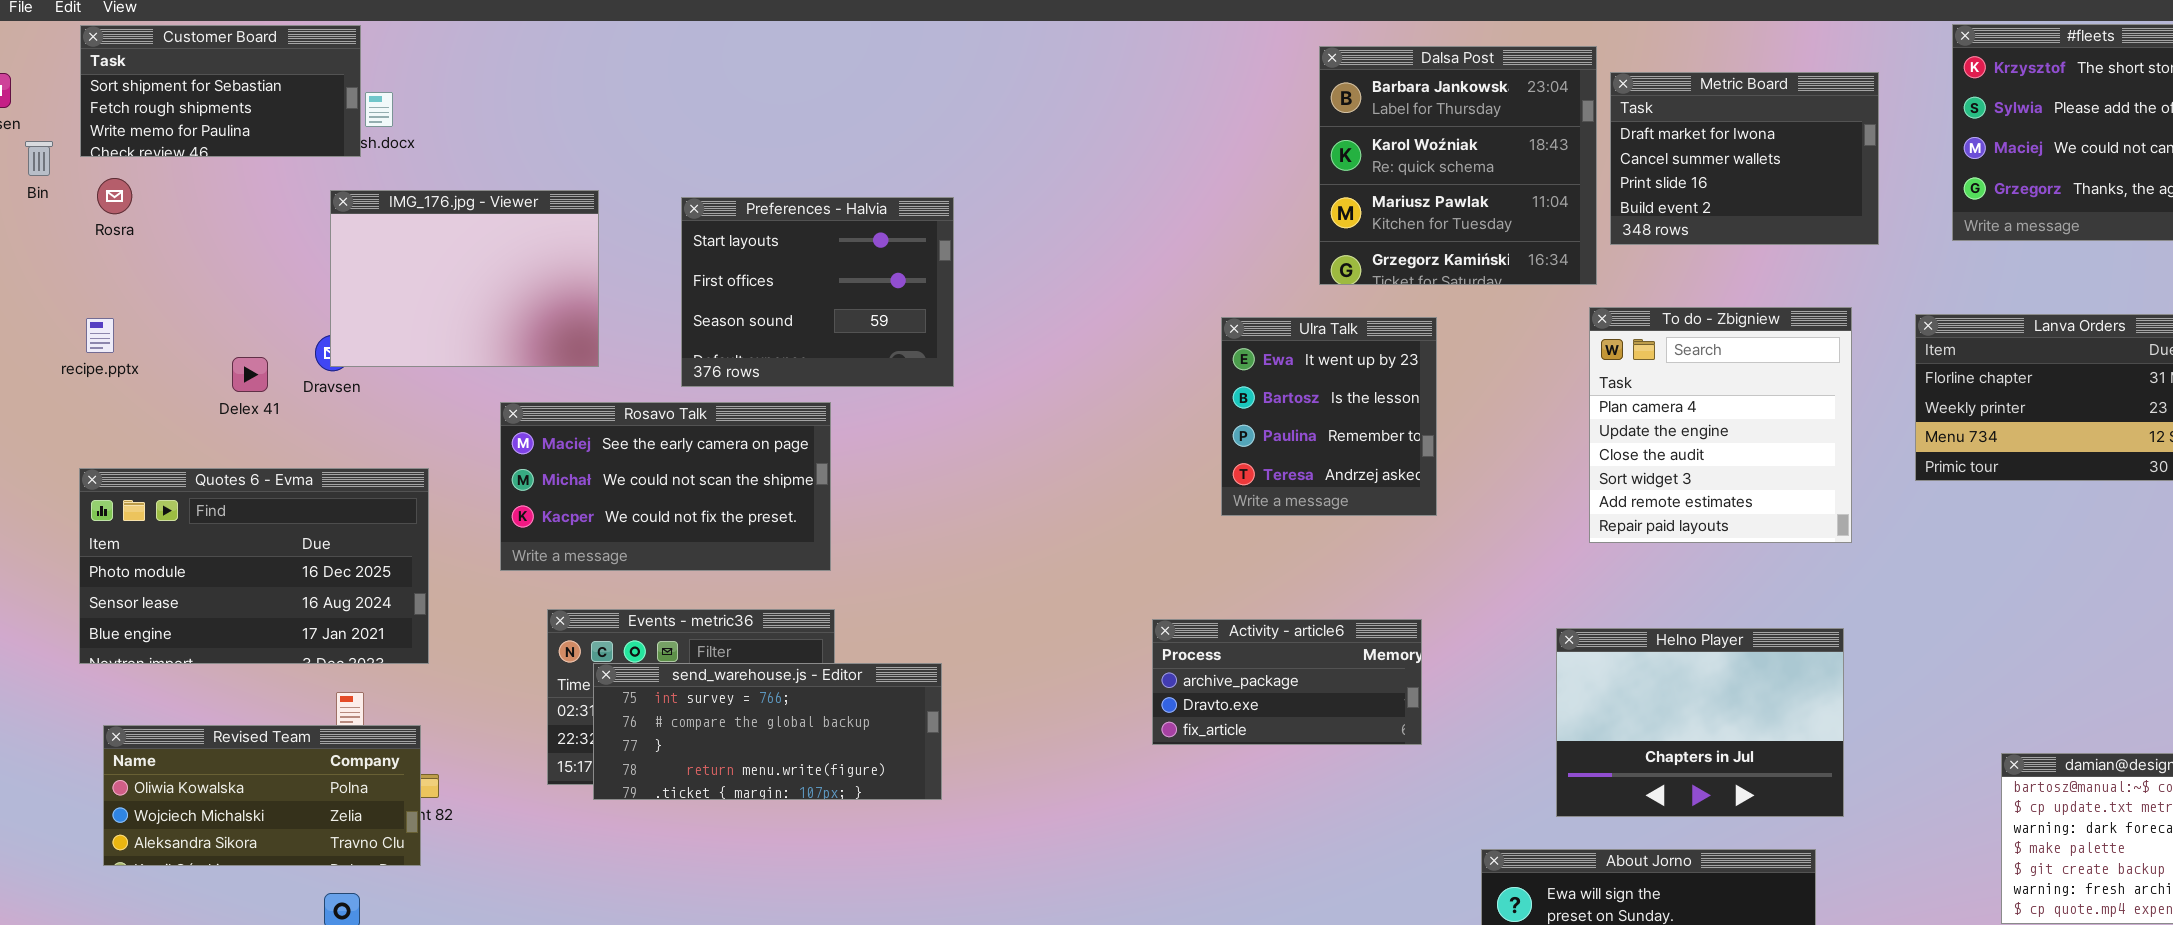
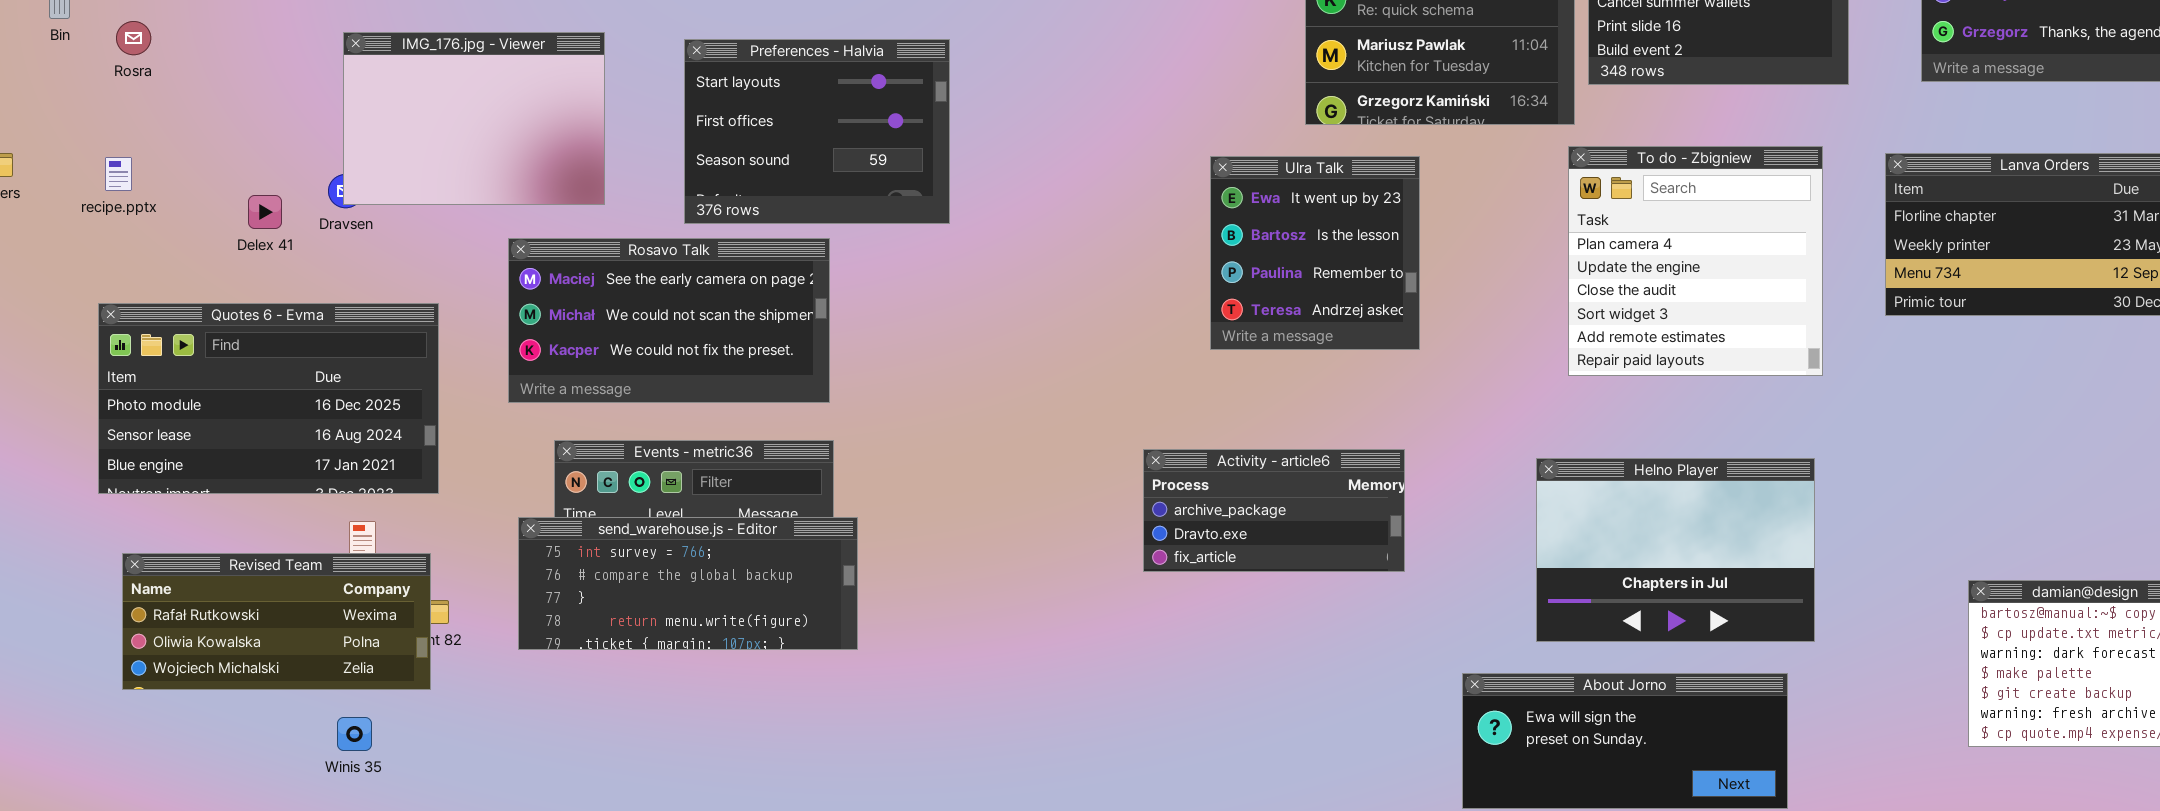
send_warehouse.js - Editor: [593,663,942,800] -> [518,517,858,650], moved
Revised Team: [103,725,421,866] -> [122,553,431,690], scrolled up 1 row

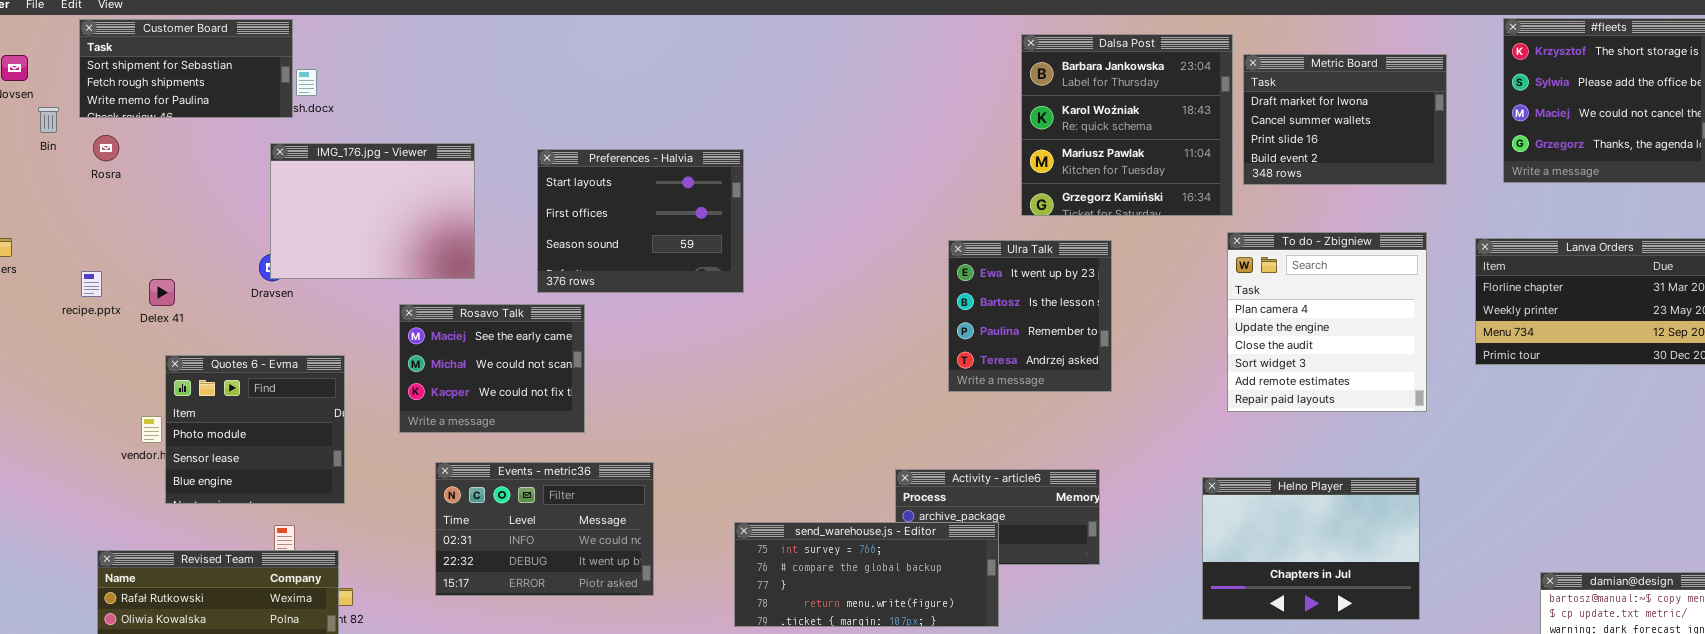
recipe.pptx: [105,157,132,191] -> [81,271,102,297], moved
Delex 41: [248,195,282,229] -> [149,279,175,306], moved
Rosavo Talk: [508,238,830,403] -> [399,304,585,433], resized
Quotes 6 - Evma: [98,303,439,494] -> [165,355,345,504], resized
send_warehouse.js - Editor: [518,517,858,650] -> [734,522,999,627], moved

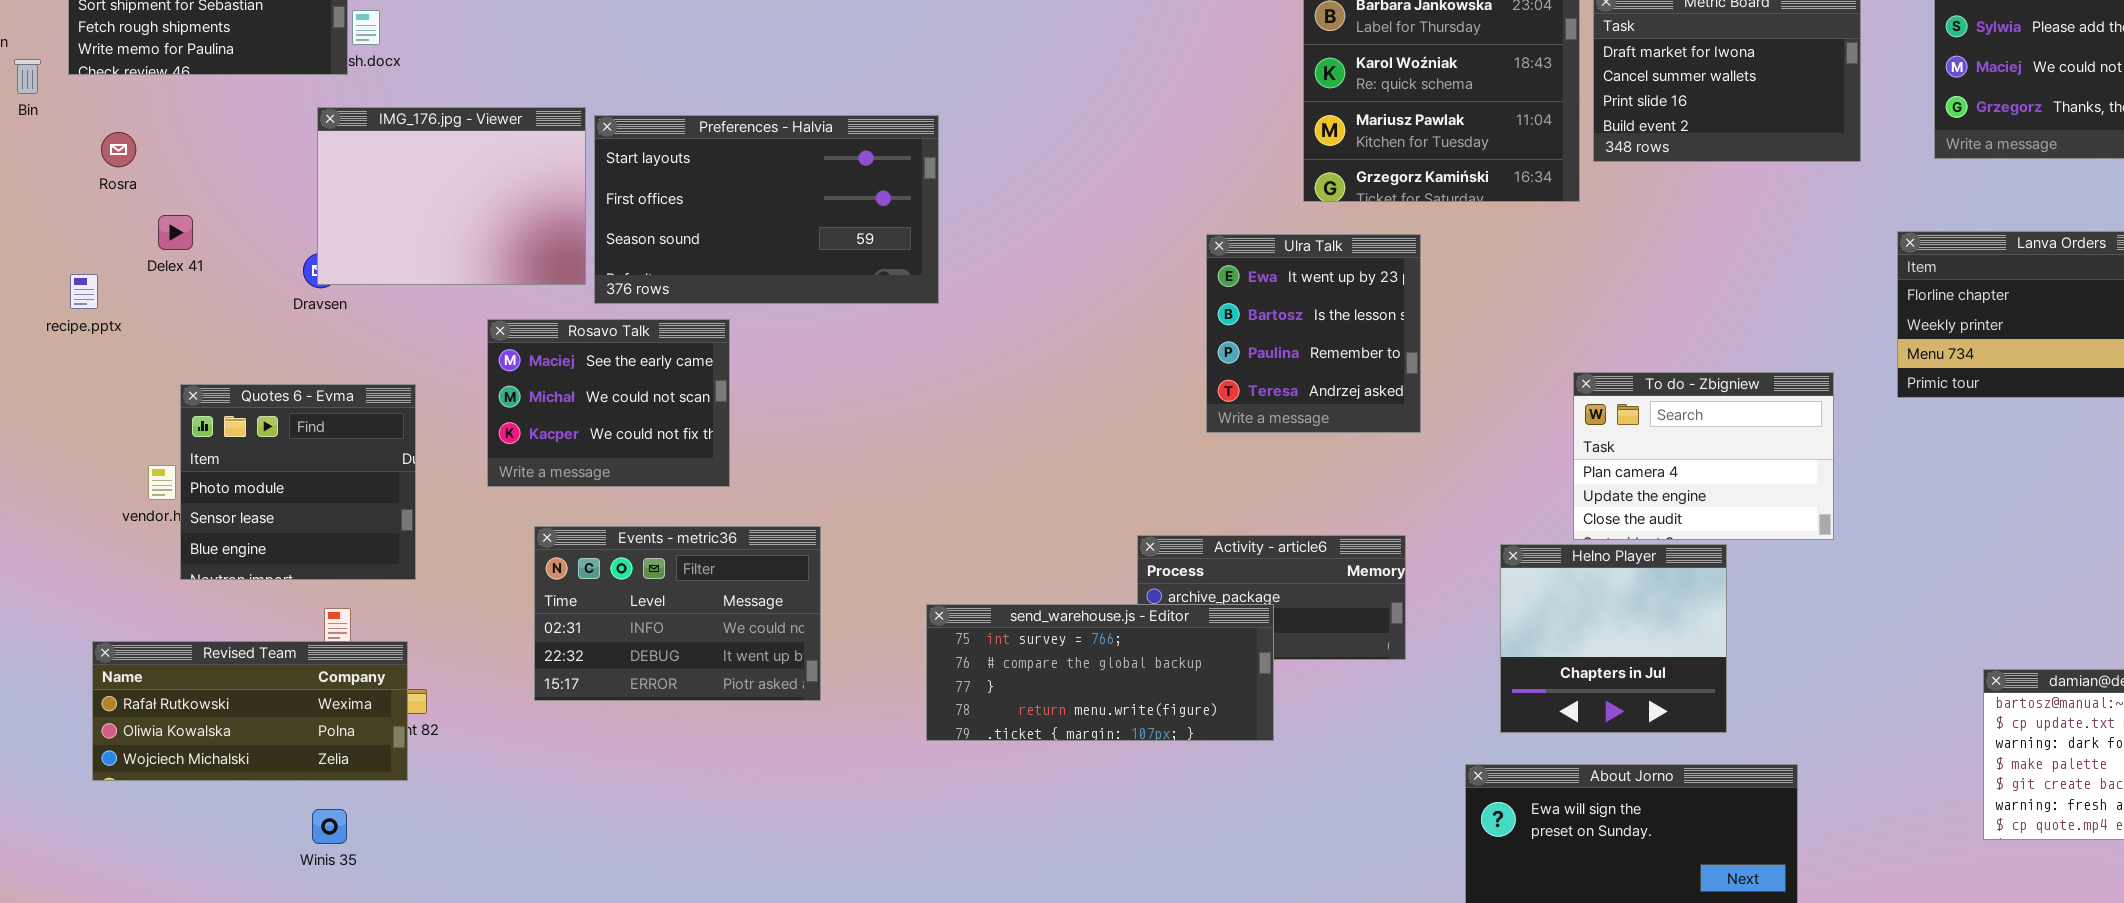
Rosra: [93,135,119,161] -> [101,132,136,167], moved
Preferences - Halvia: [537,149,744,293] -> [594,115,939,304], resized
To do - Zbigniew: [1227,232,1427,412] -> [1573,372,1834,540], moved, resized
Delex 41: [149,279,175,306] -> [158,215,193,250], moved
Helno Player: [1202,477,1420,620] -> [1500,544,1727,733], moved, resized

